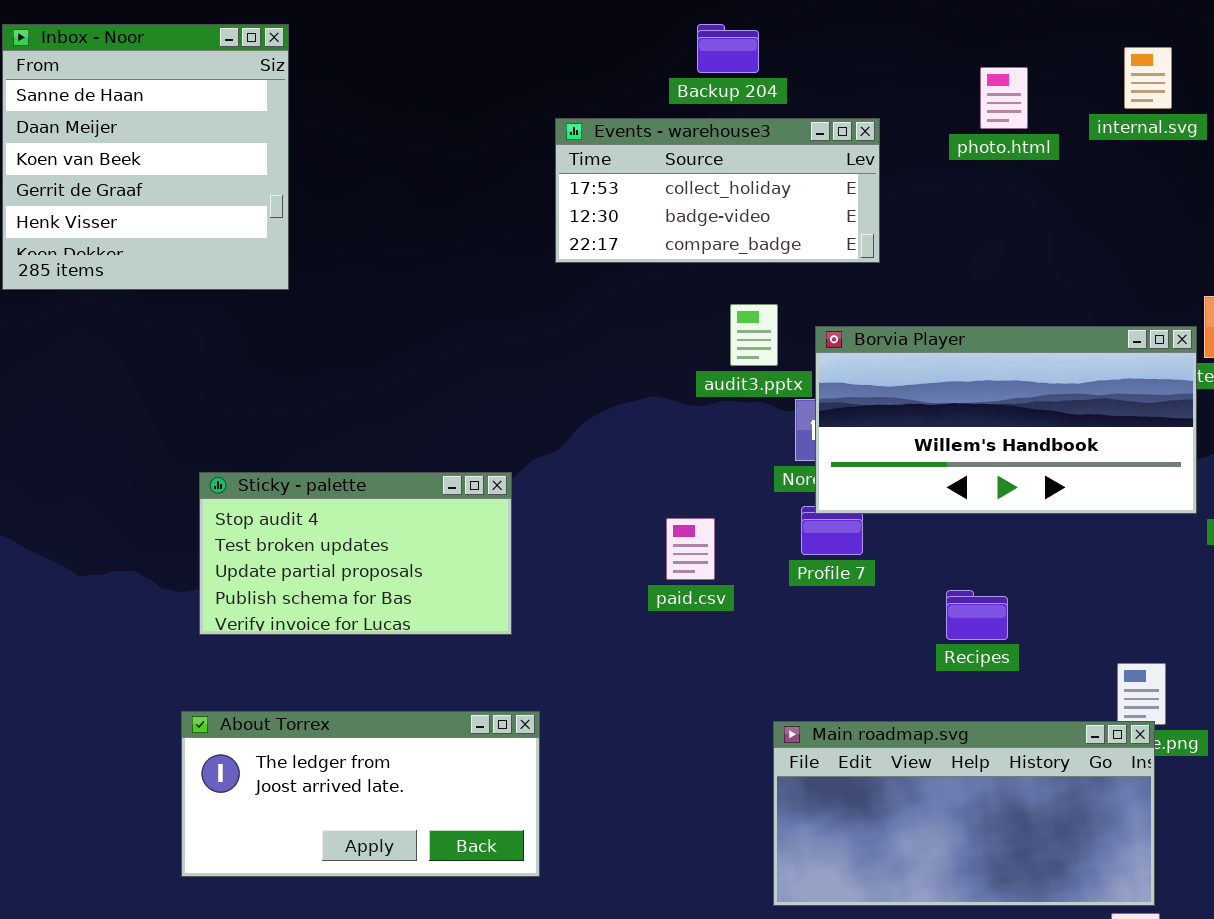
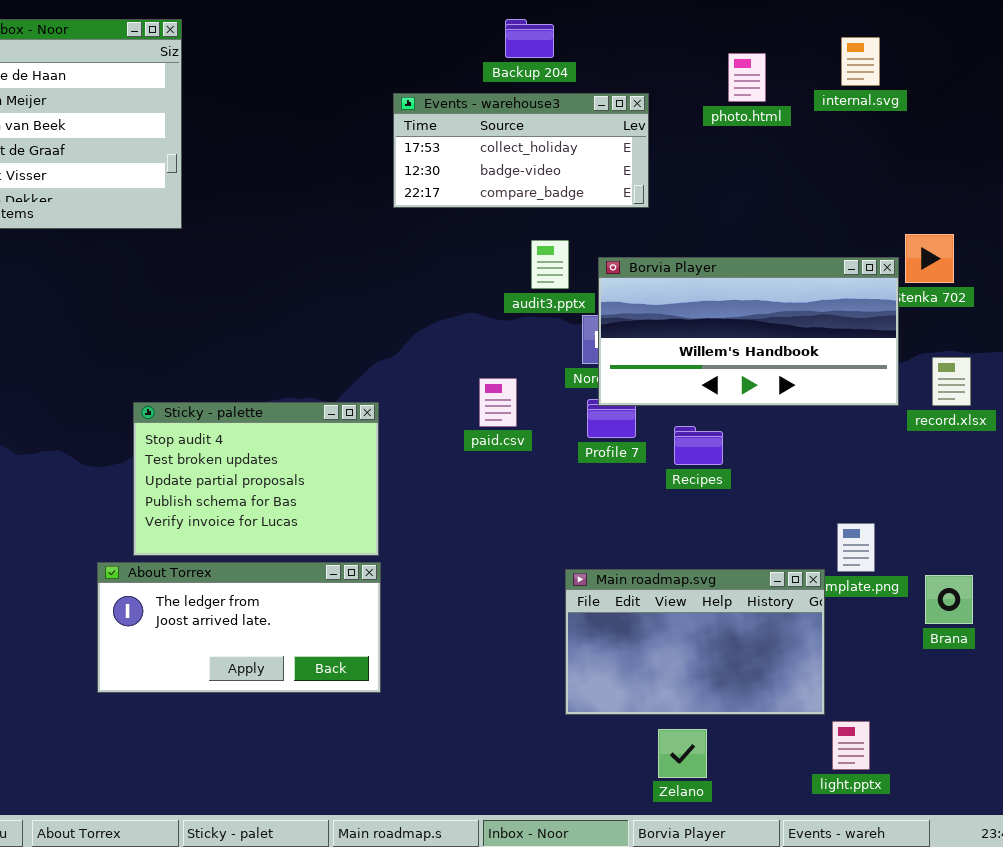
Sticky - palette: [199,472,512,635] -> [133,402,379,556], moved, resized
paid.csv: [666,518,715,580] -> [479,378,517,427], moved
Recipes: [946,590,1008,640] -> [674,426,723,465], moved
Main roadmap.svg: [773,721,1155,906] -> [565,569,825,715], resized

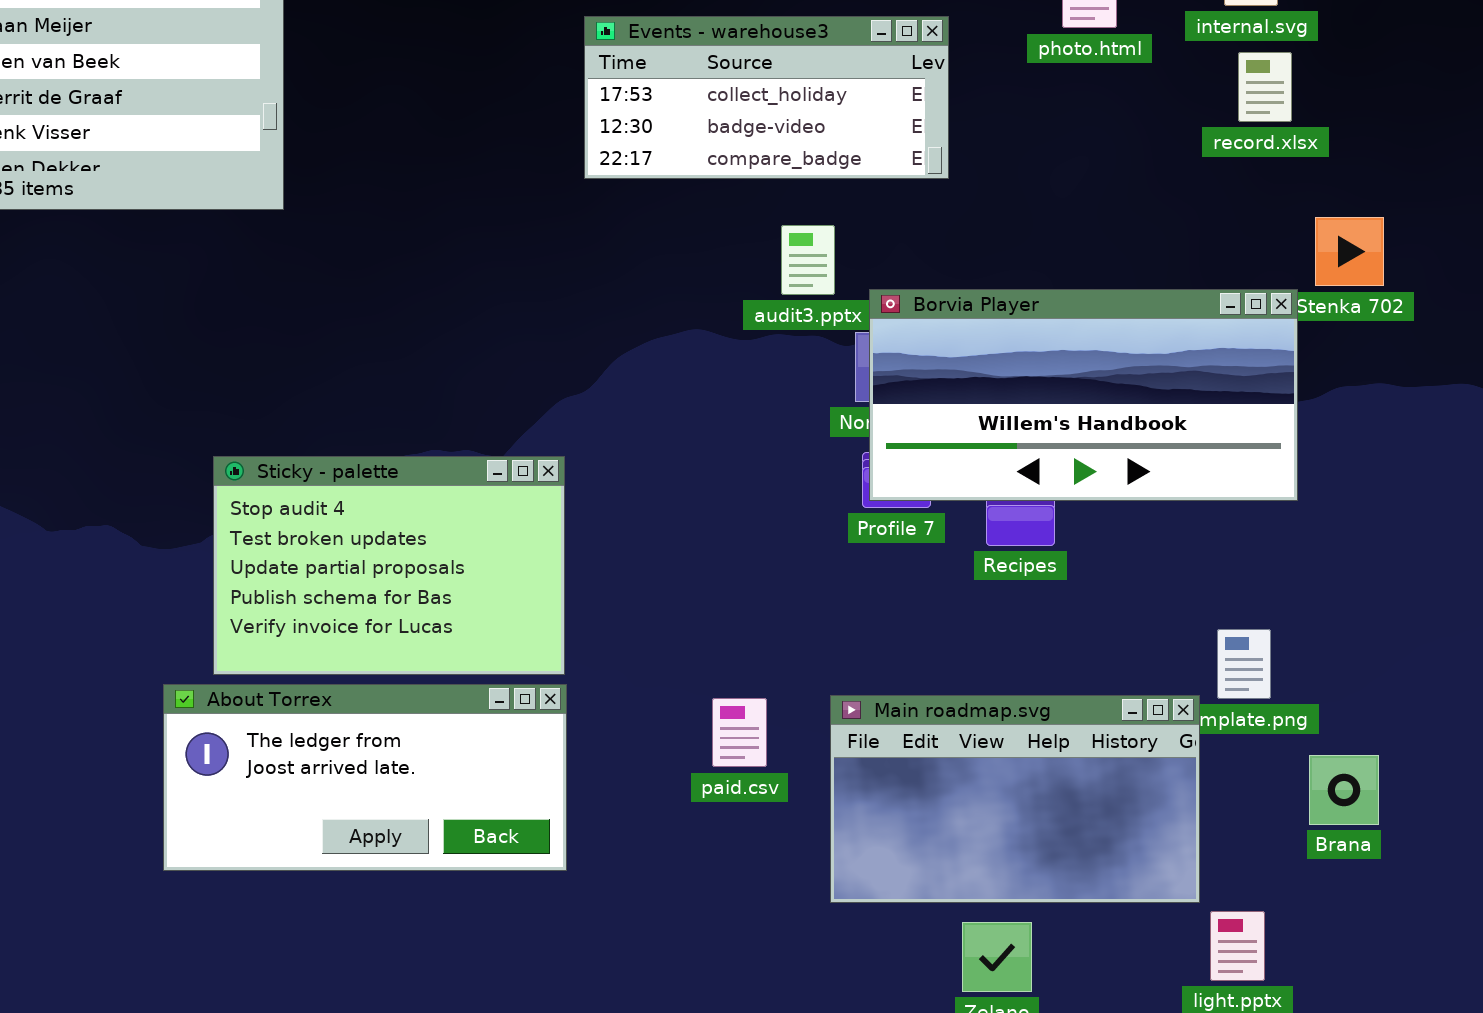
Borvia Player: [598,257,899,406] -> [869,289,1298,501], moved
record.xlsx: [932,357,971,406] -> [1238,52,1292,122], moved
paid.csv: [479,378,517,427] -> [712,698,767,767], moved
Brana: [925,575,973,624] -> [1309,755,1379,825], moved

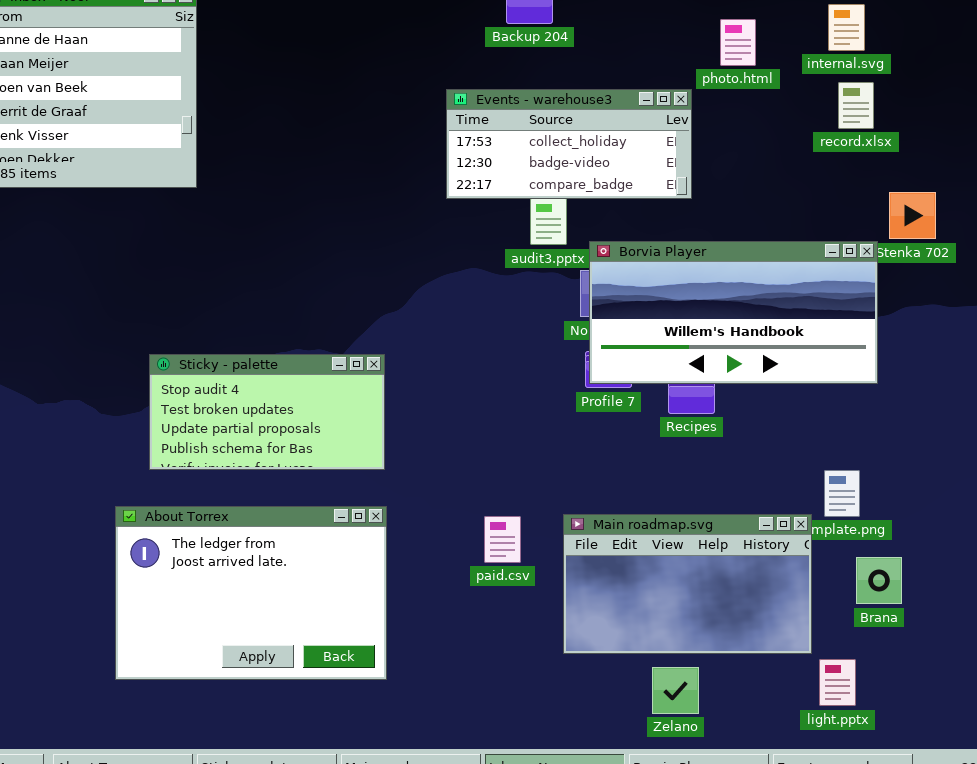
Events - warehouse3: [584,16,949,179] -> [446,89,692,199], moved
Sticky - palette: [213,456,565,675] -> [149,354,385,470], resized
About Torrex: [163,684,567,871] -> [115,506,387,680], resized
Brana: [1309,755,1379,825] -> [856,557,902,604], moved

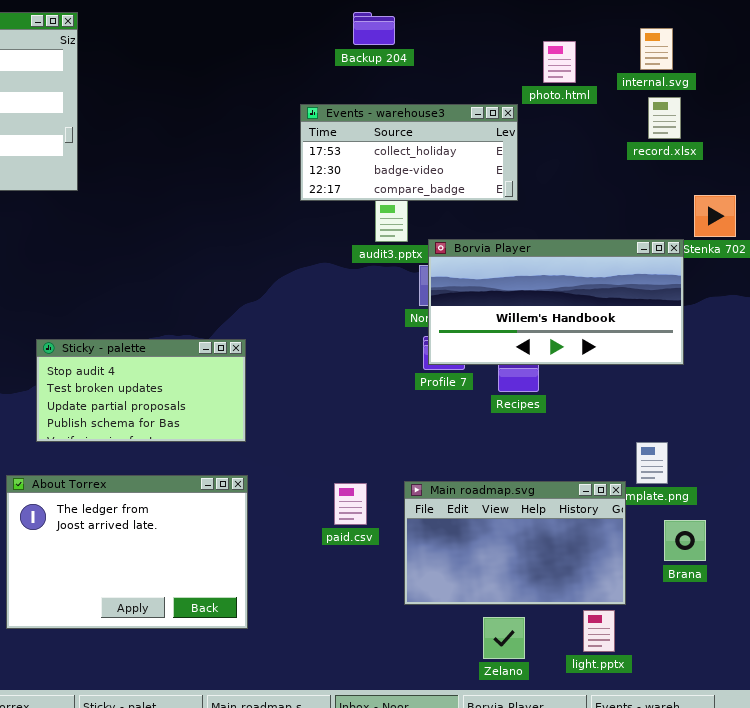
light.pptx: [819,659,856,706] -> [583,610,615,652], moved

